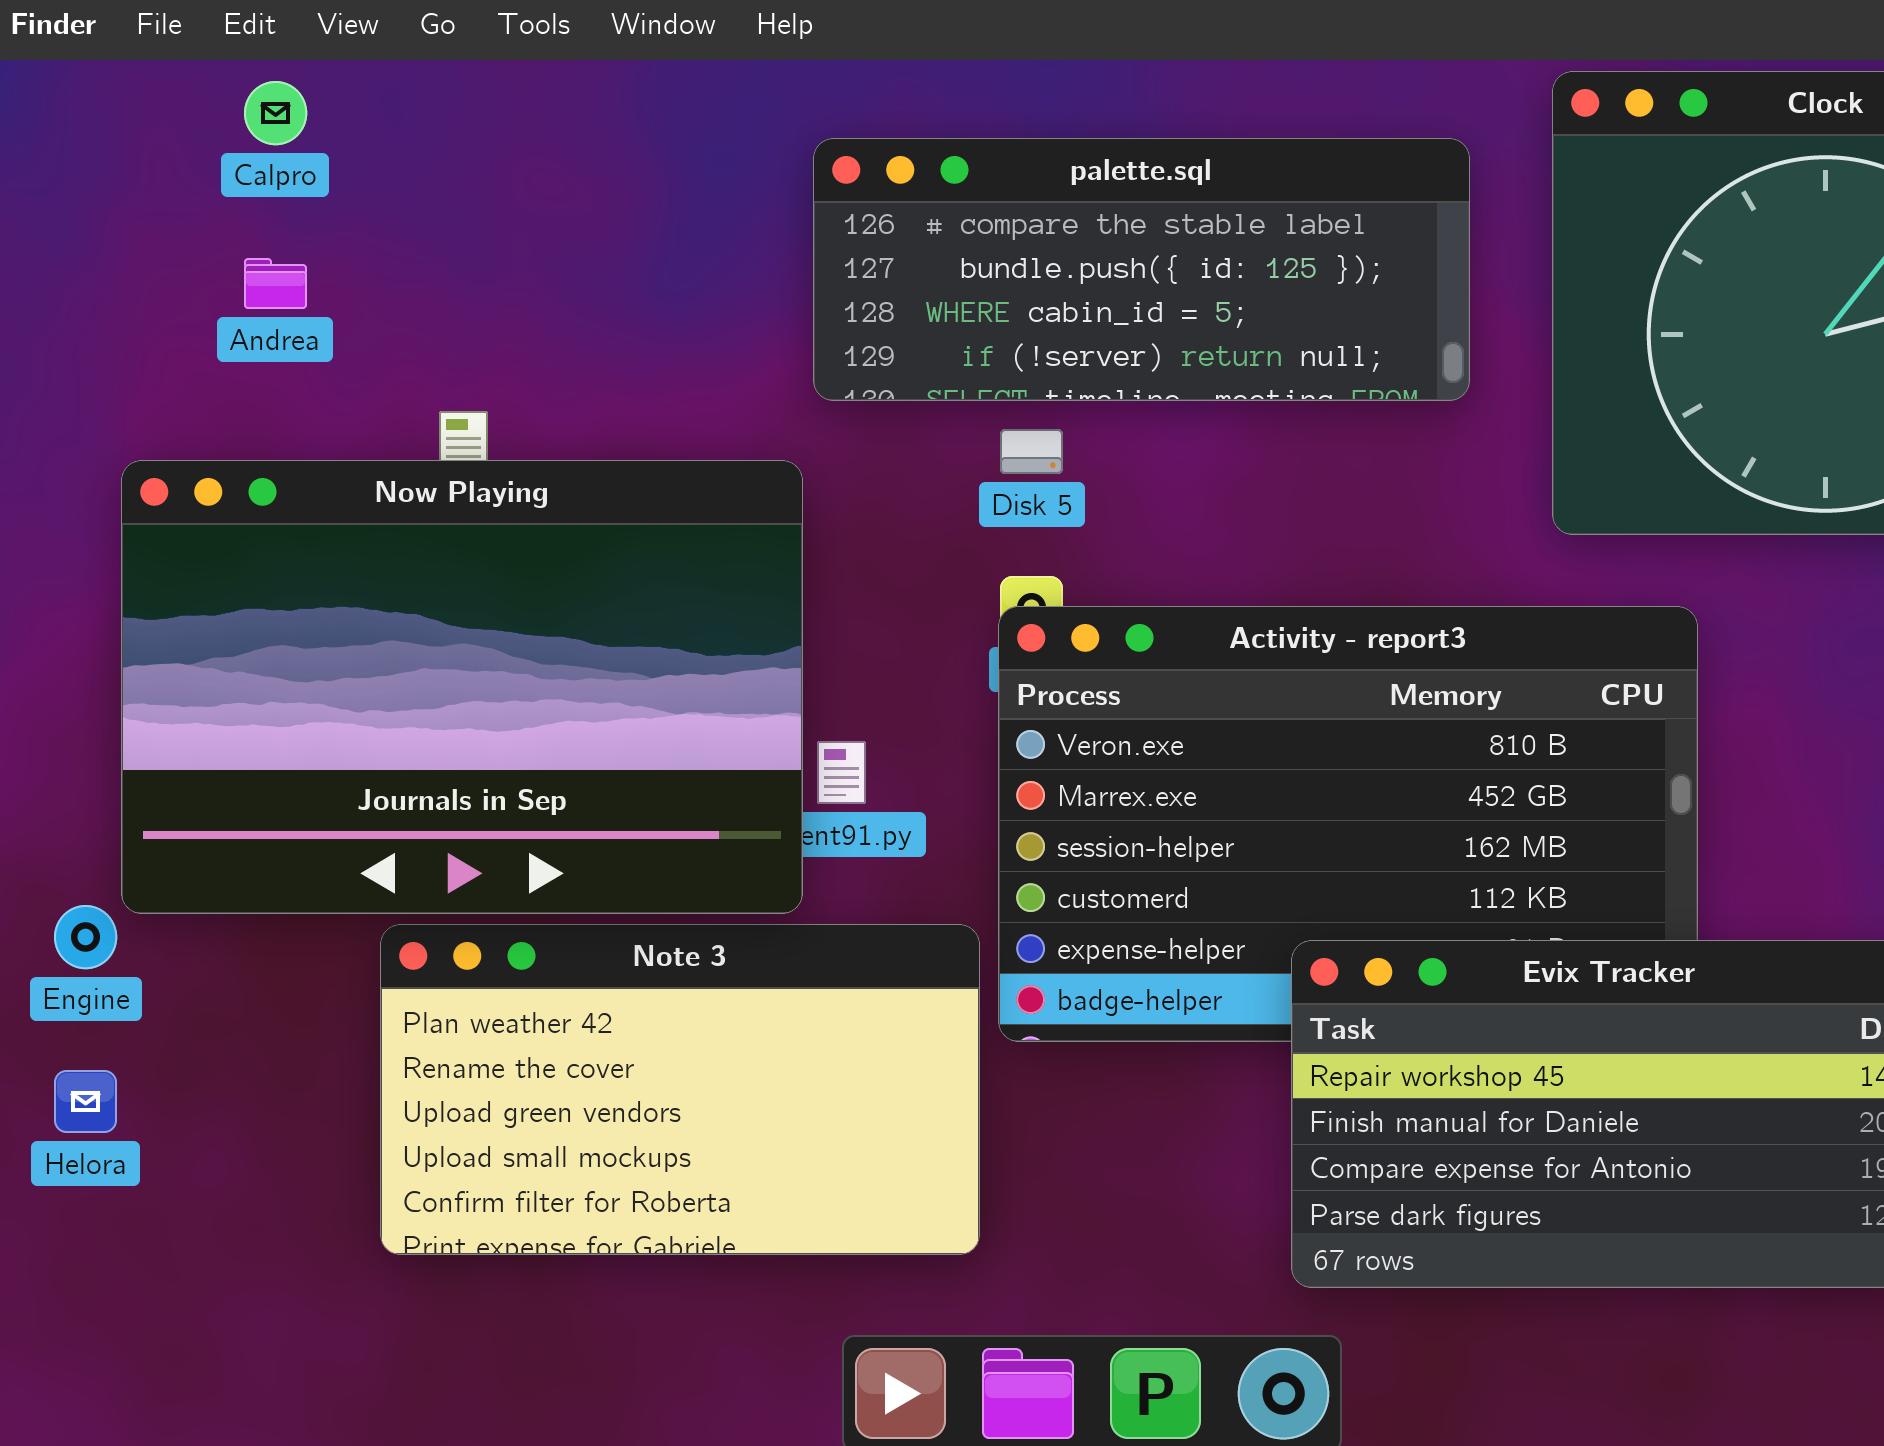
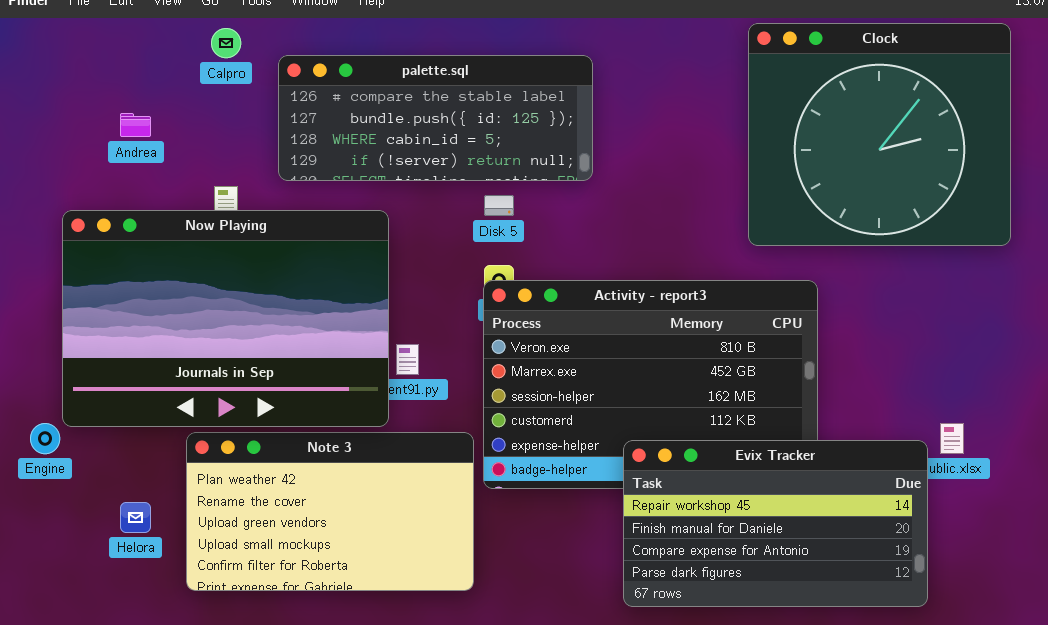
Calpro: [244,81,307,145] -> [211,28,241,58], moved
palette.sql: [813,138,1470,401] -> [278,55,593,181], moved
Helora: [54,1070,117,1133] -> [120,502,151,533], moved

